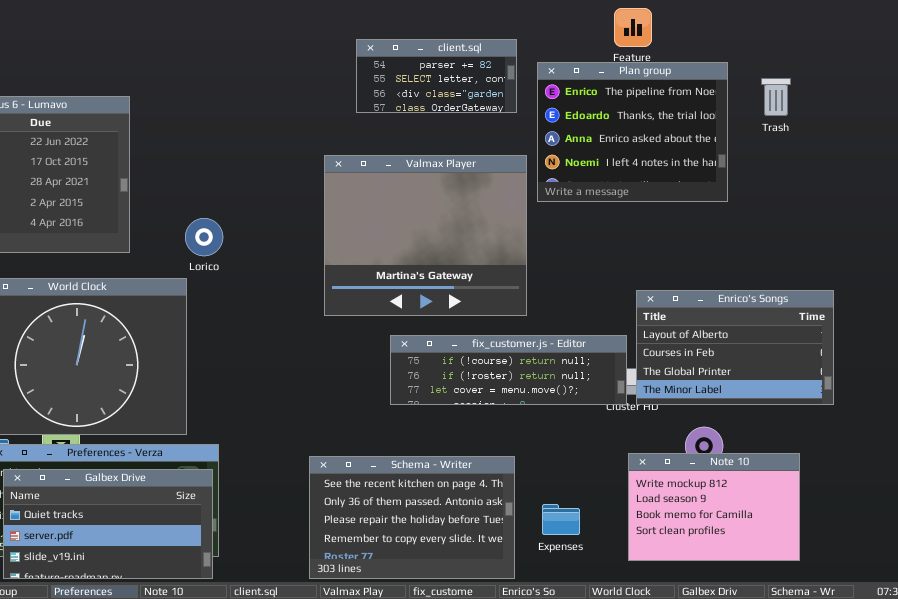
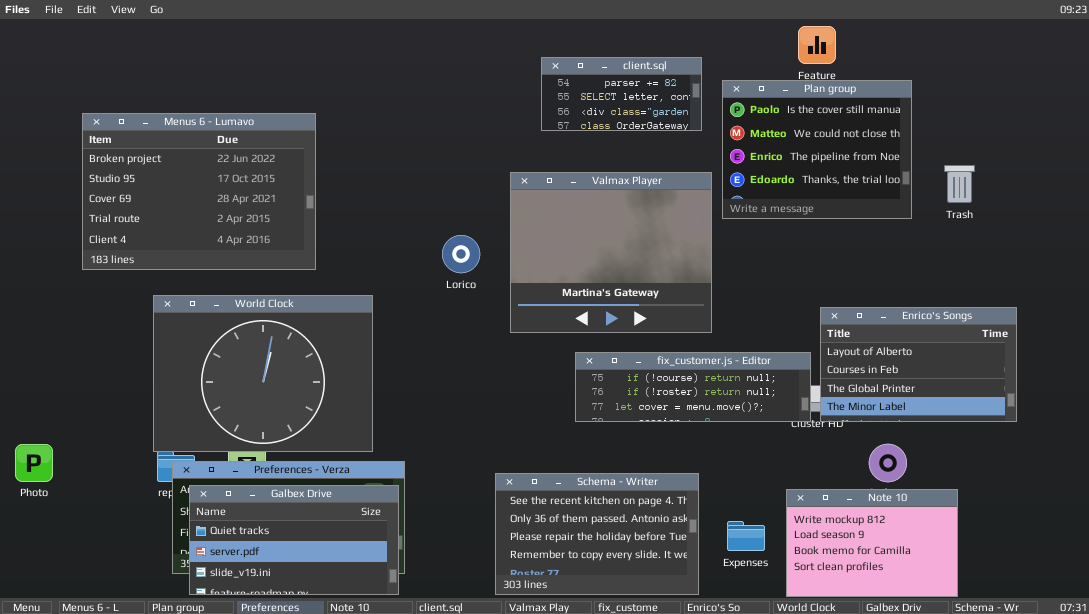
Plan group: [537,62,728,202] -> [722,80,912,219], scrolled up 2 rows
Trash: [761,78,791,116] -> [944,165,975,203], moved
Lorico: [185,218,223,256] -> [442,235,480,273], moved
Note 10: [628,453,800,561] -> [786,489,958,597], moved

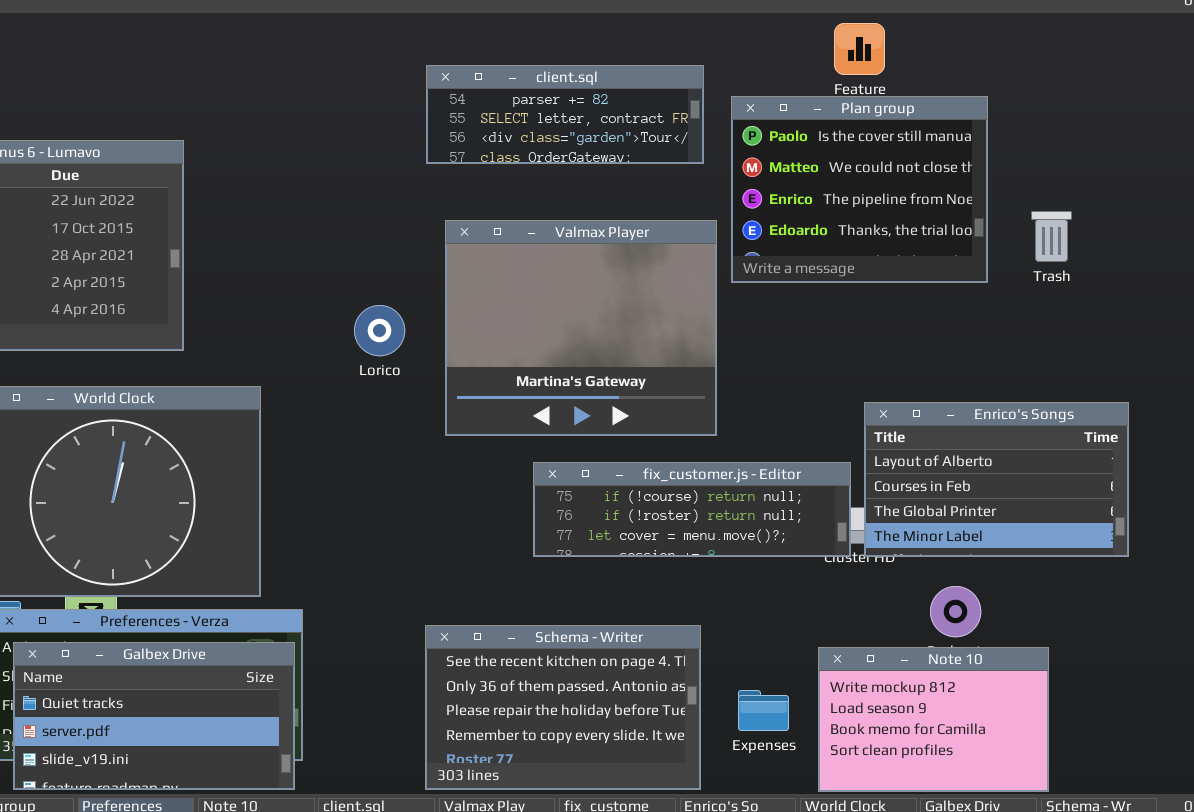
client.sql: [541,57,702,131] -> [426,65,704,164], resized

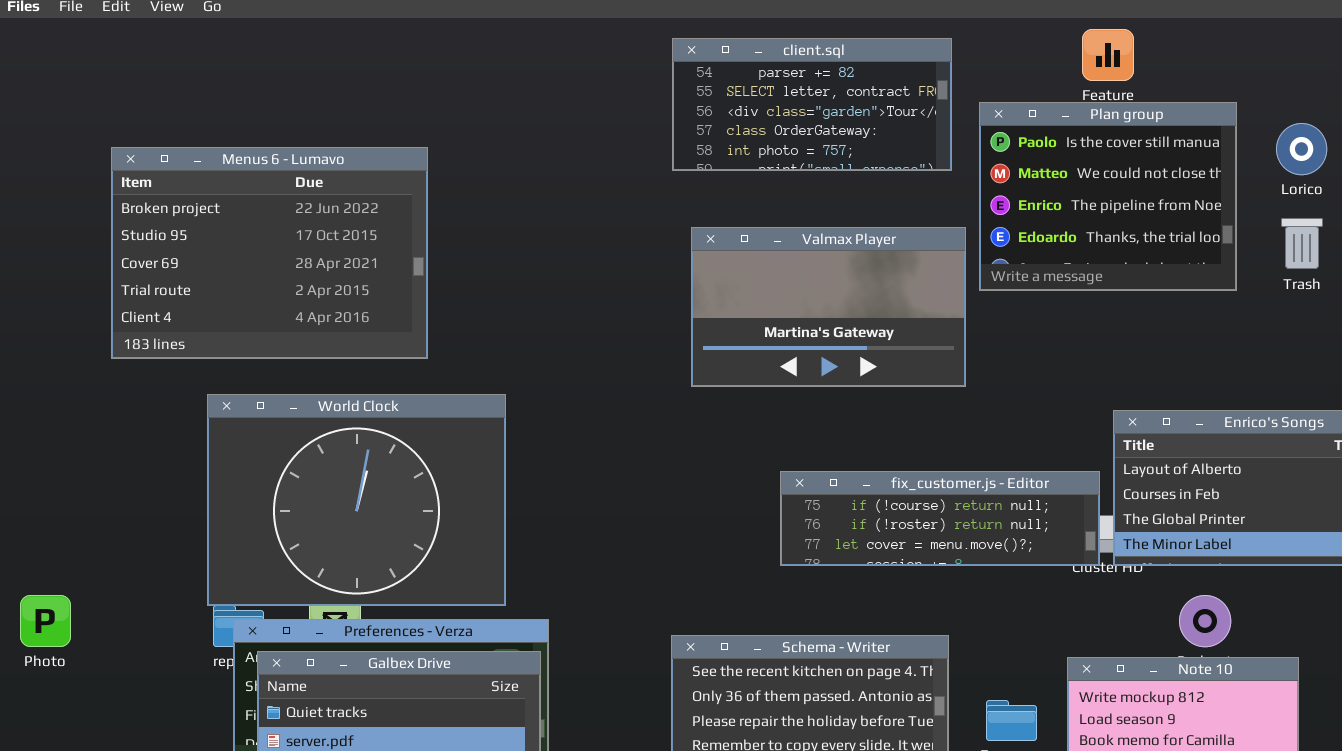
client.sql: [426,65,704,164] -> [672,38,952,171], resized
Valmax Player: [445,220,717,436] -> [691,227,966,387], resized
Lorico: [354,305,405,356] -> [1276,123,1327,175], moved

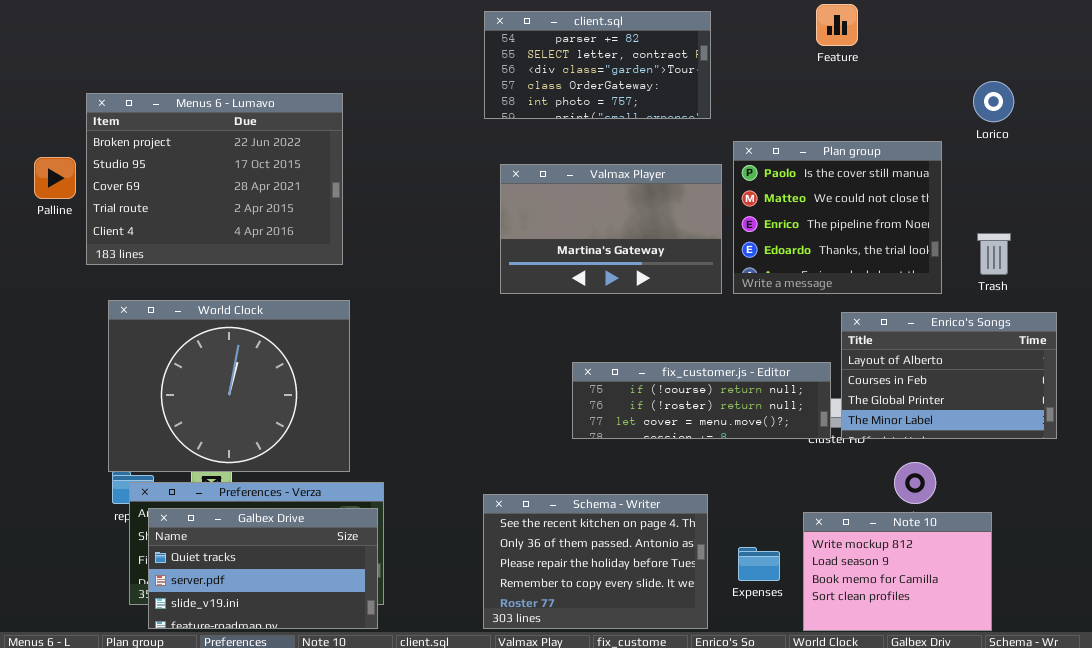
Plan group: [979,102,1237,291] -> [733,141,942,294], moved
Menus 6 - Lumavo: [111,147,428,359] -> [86,93,343,265], moved
Trash: [1281,218,1323,269] -> [977,233,1011,275], moved

